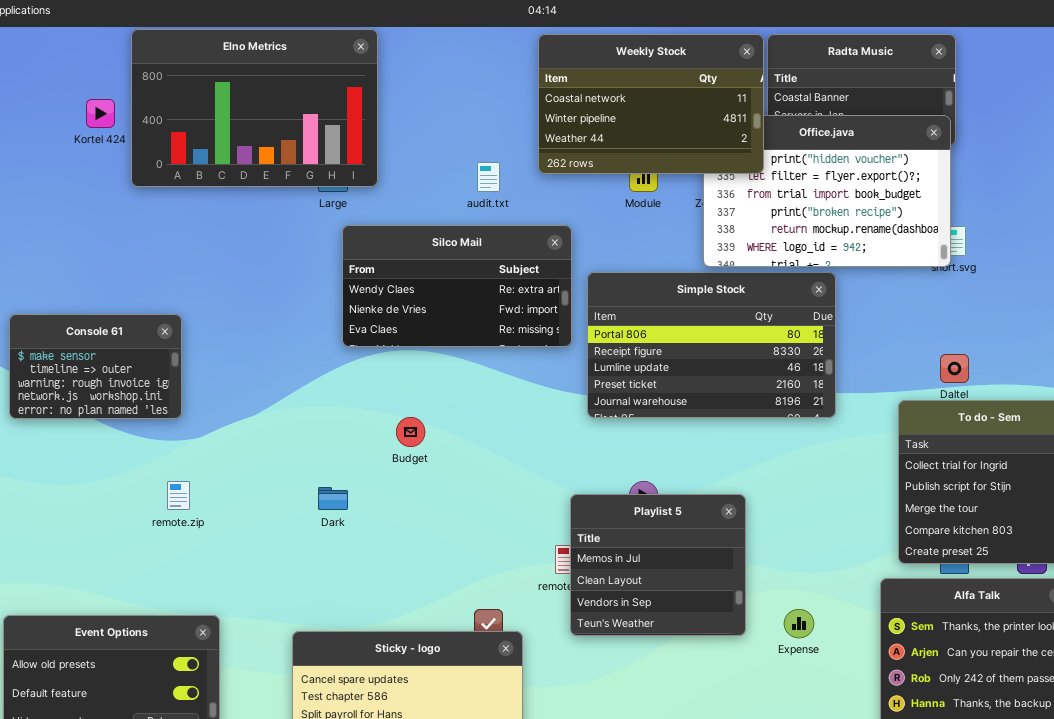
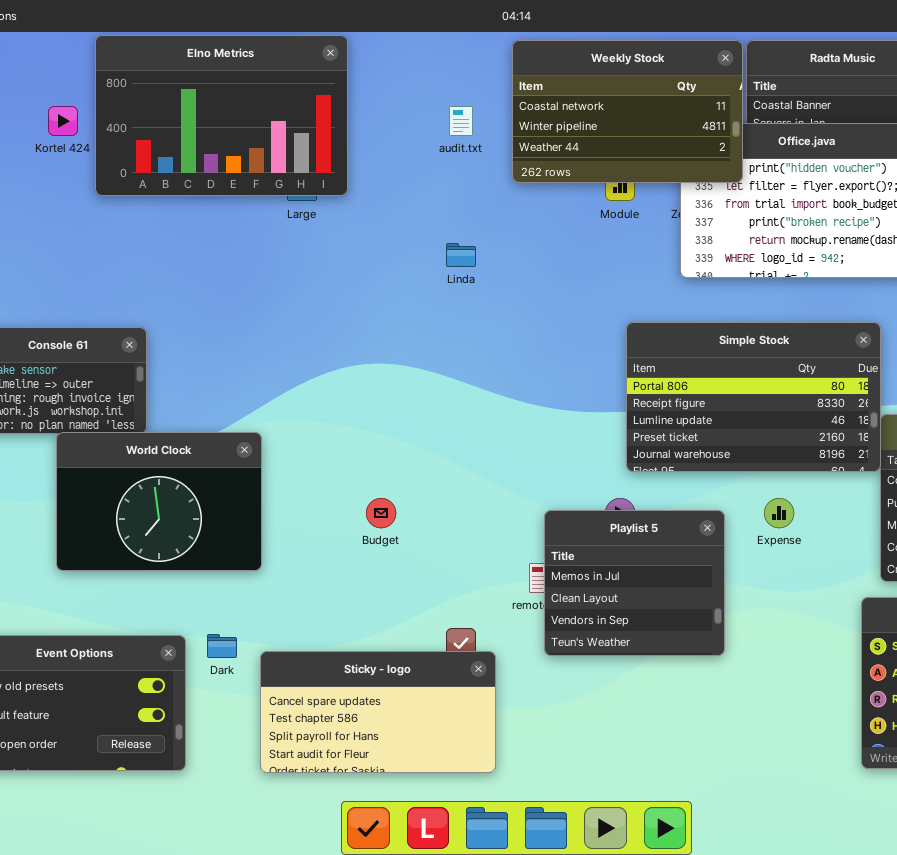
audit.txt: [477,162,500,192] -> [449,106,473,136], moved
Silco Mail: [342,225,572,347] -> none, closed
Simple Stock: [587,272,836,418] -> [626,322,881,472], moved
World Clock: none -> [56,432,262,571], opened
Budget: [396,417,425,447] -> [366,498,396,528], moved
Dark: [318,487,348,510] -> [207,634,237,658], moved
Expense: [784,609,814,638] -> [764,498,794,528], moved

